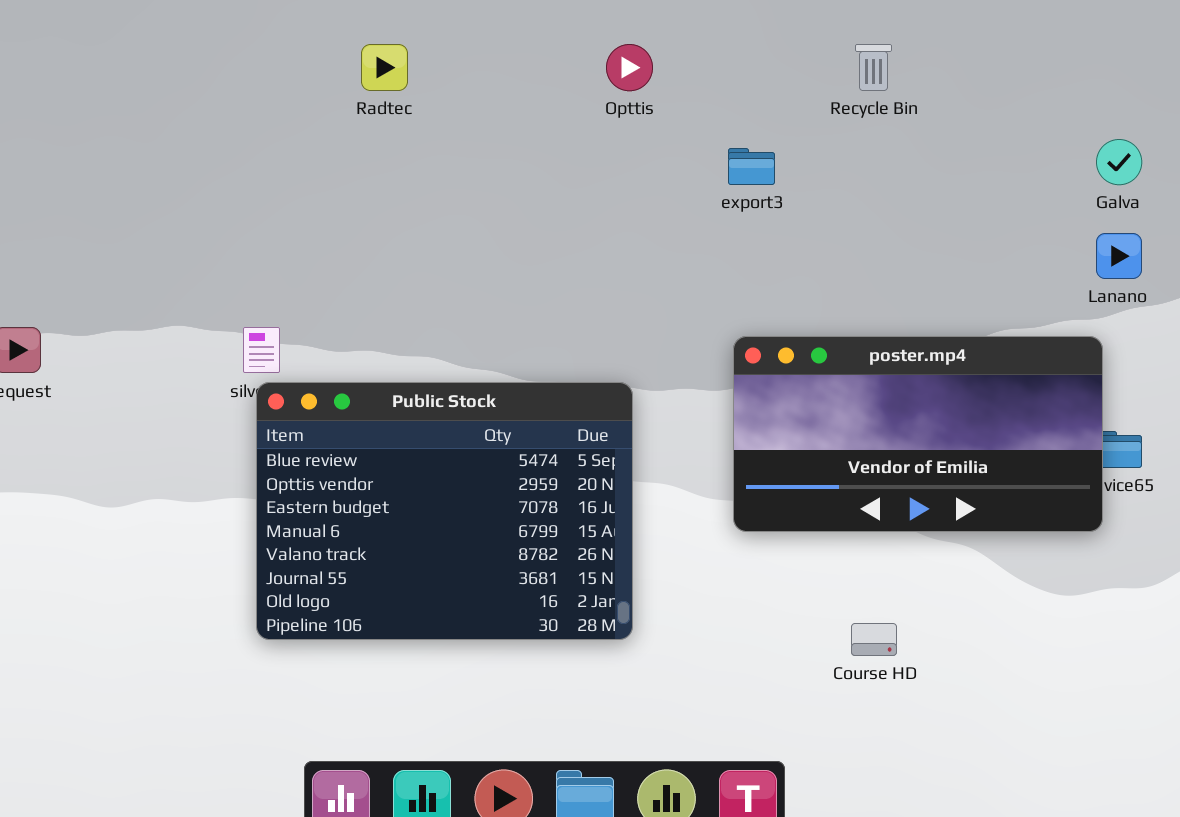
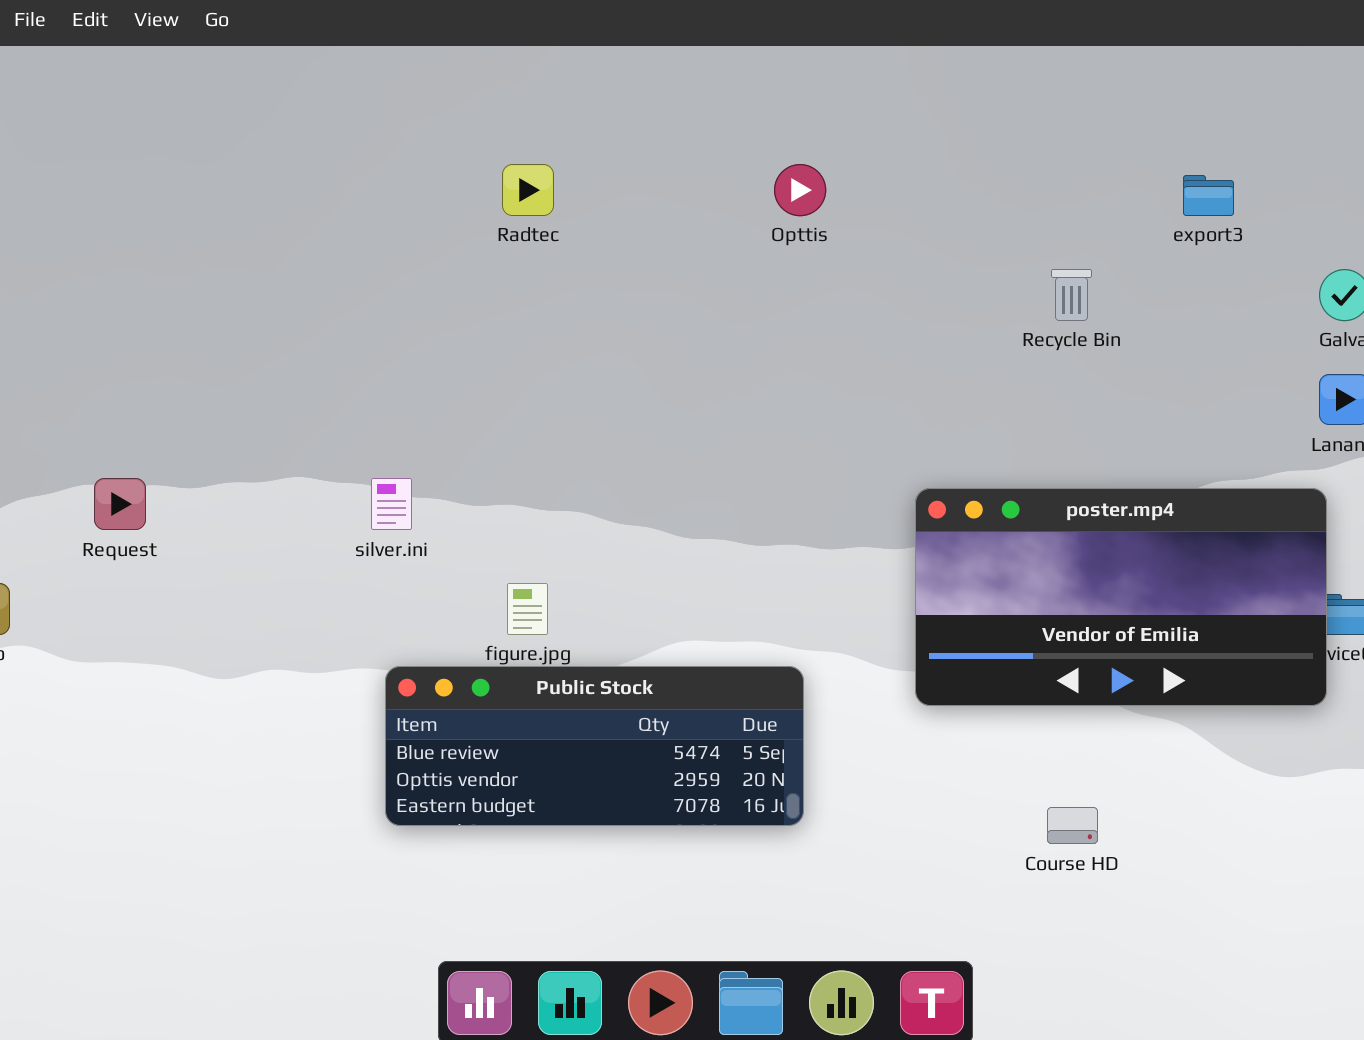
Recycle Bin: [855,44,892,91] -> [1051,269,1092,321], moved
export3: [728,148,775,185] -> [1183,175,1234,216], moved
Public Stock: [256,382,633,640] -> [385,666,804,826], resized

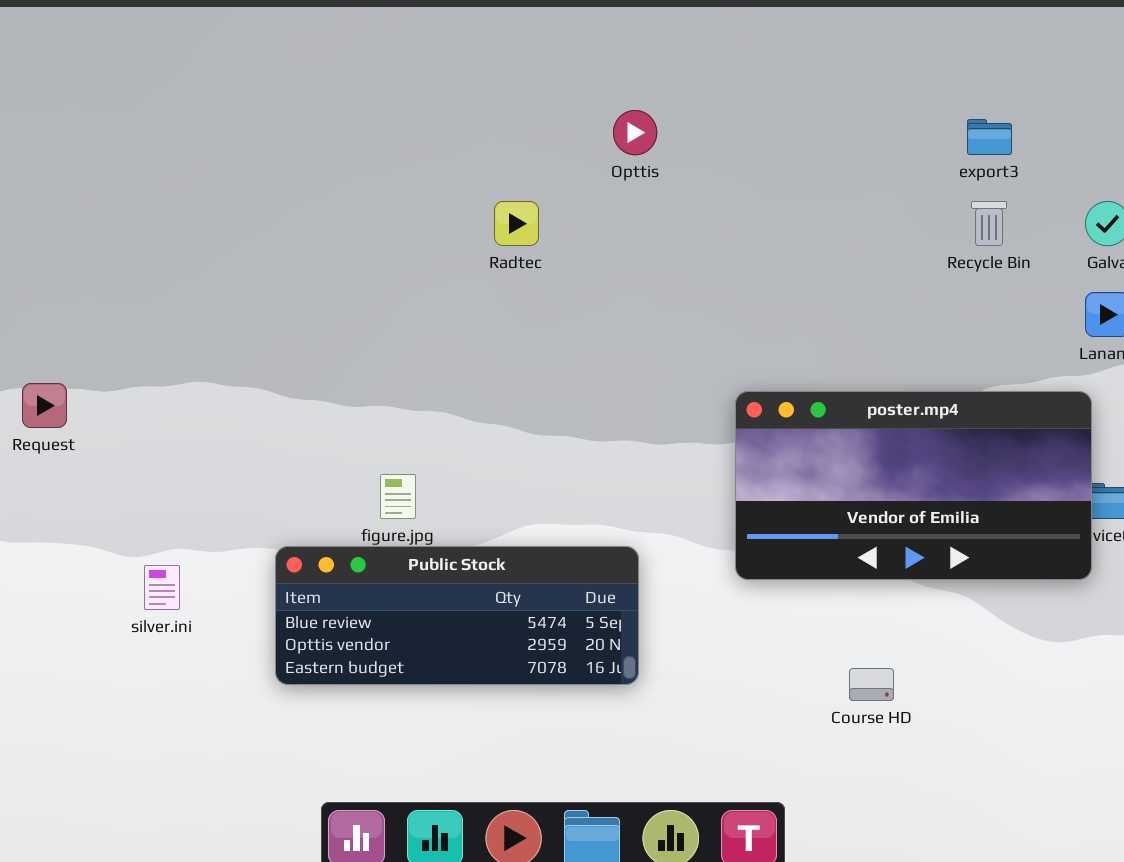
Radtec: [502,164,554,216] -> [494,201,539,246], moved
Recycle Bin: [1051,269,1092,321] -> [971,201,1007,246], moved
silver.ini: [371,478,412,530] -> [144,565,180,610], moved

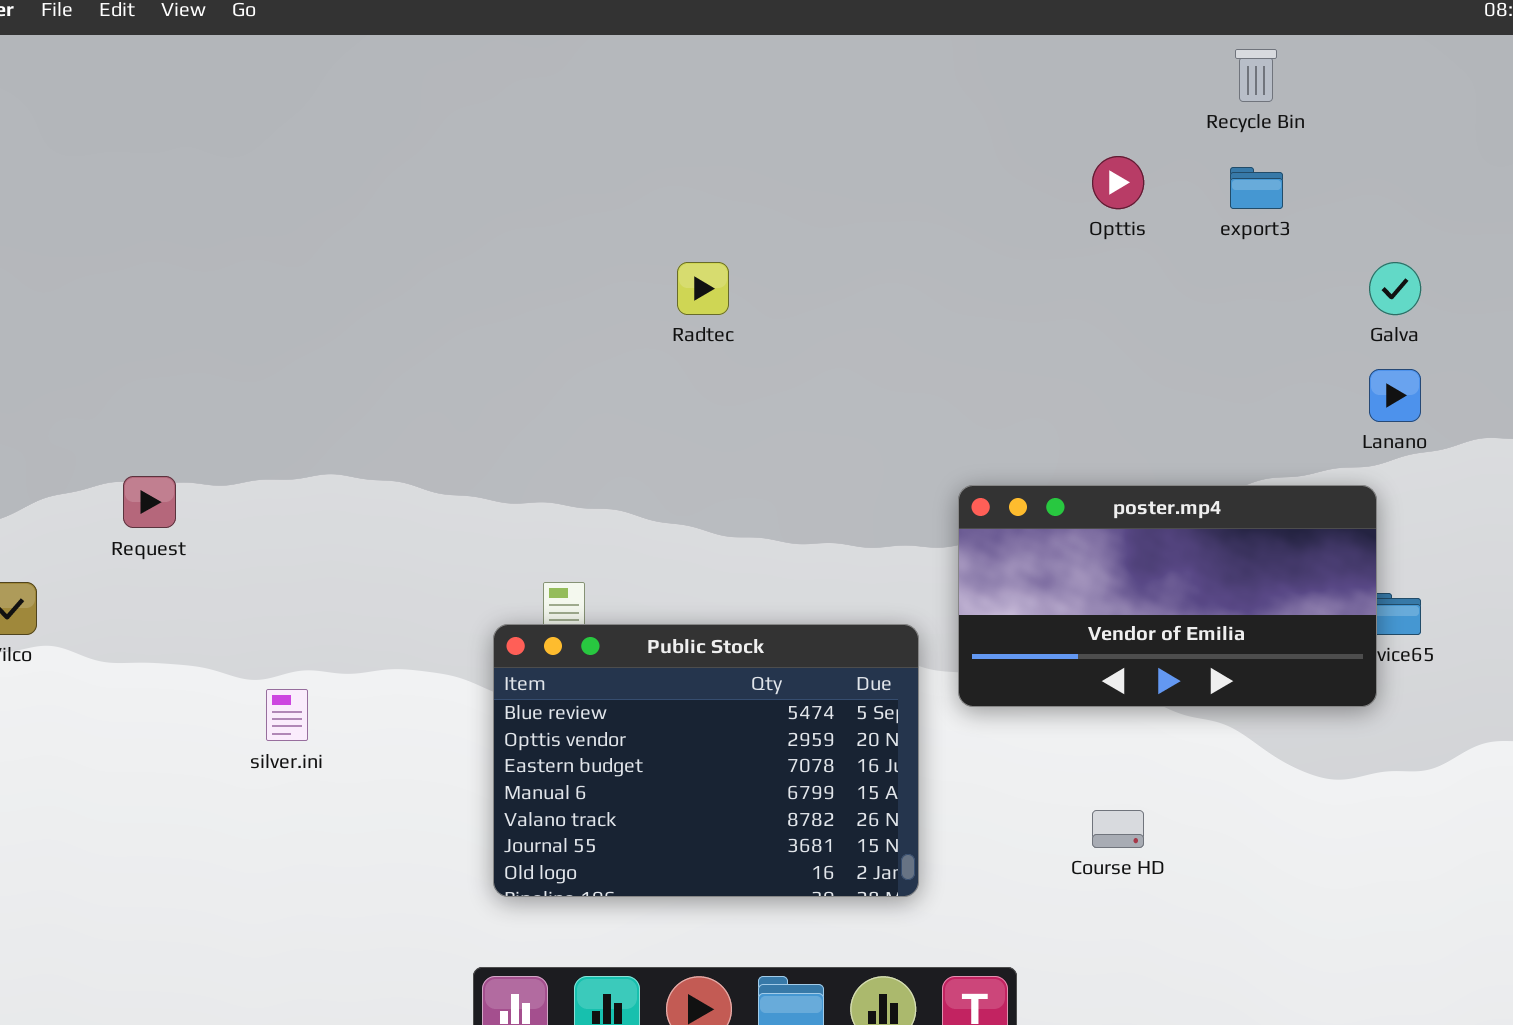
Opttis: [613,110,657,155] -> [1092,156,1144,209], moved
Recycle Bin: [971,201,1007,246] -> [1235,49,1277,102], moved
Public Stock: [275,546,639,685] -> [493,624,919,897], moved, resized

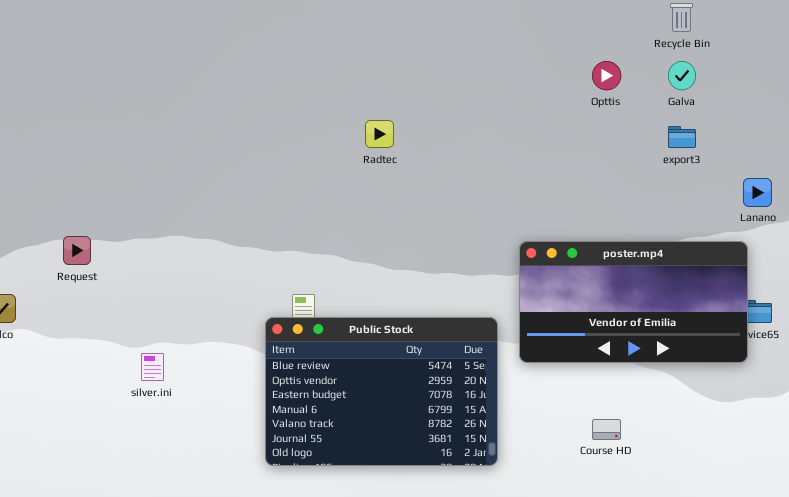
export3: [1230,167,1283,209] -> [668,126,696,148], moved
Galva: [1369,262,1421,315] -> [668,61,696,90], moved

